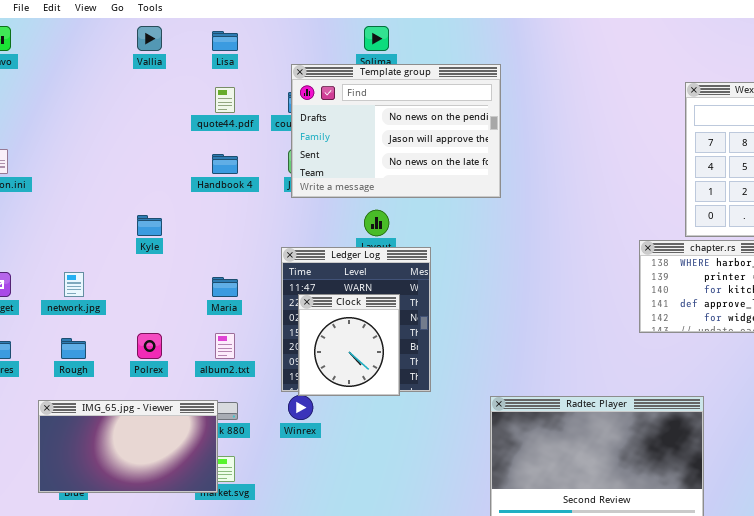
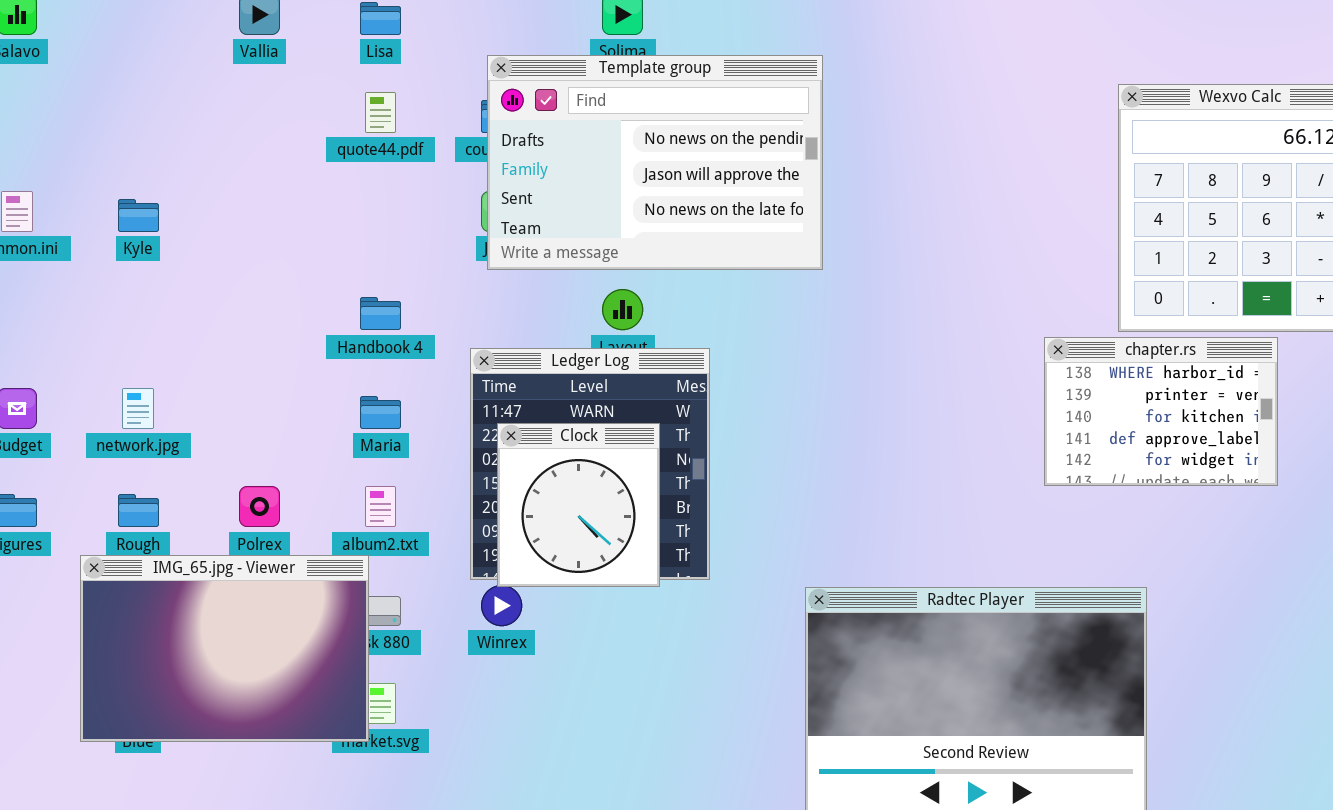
Handbook 4: [212,154,238,174] -> [360,297,401,330], moved
Kyle: [137,215,162,236] -> [118,199,159,232], moved
IMG_65.jpg - Viewer: [38,400,218,493] -> [80,555,369,742], resized

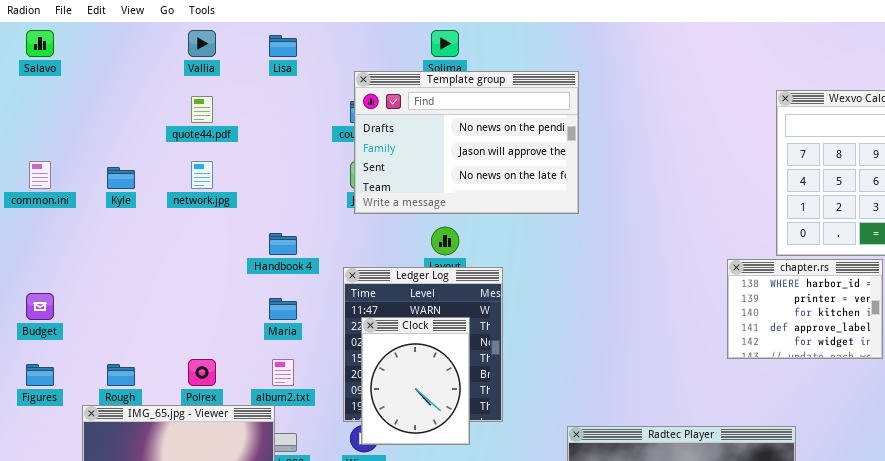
quote44.pdf: [365,92,396,133] -> [191,96,213,123], moved
network.jpg: [122,388,154,429] -> [191,161,213,189], moved
Clock: [497,423,660,587] -> [361,317,470,445], resized

